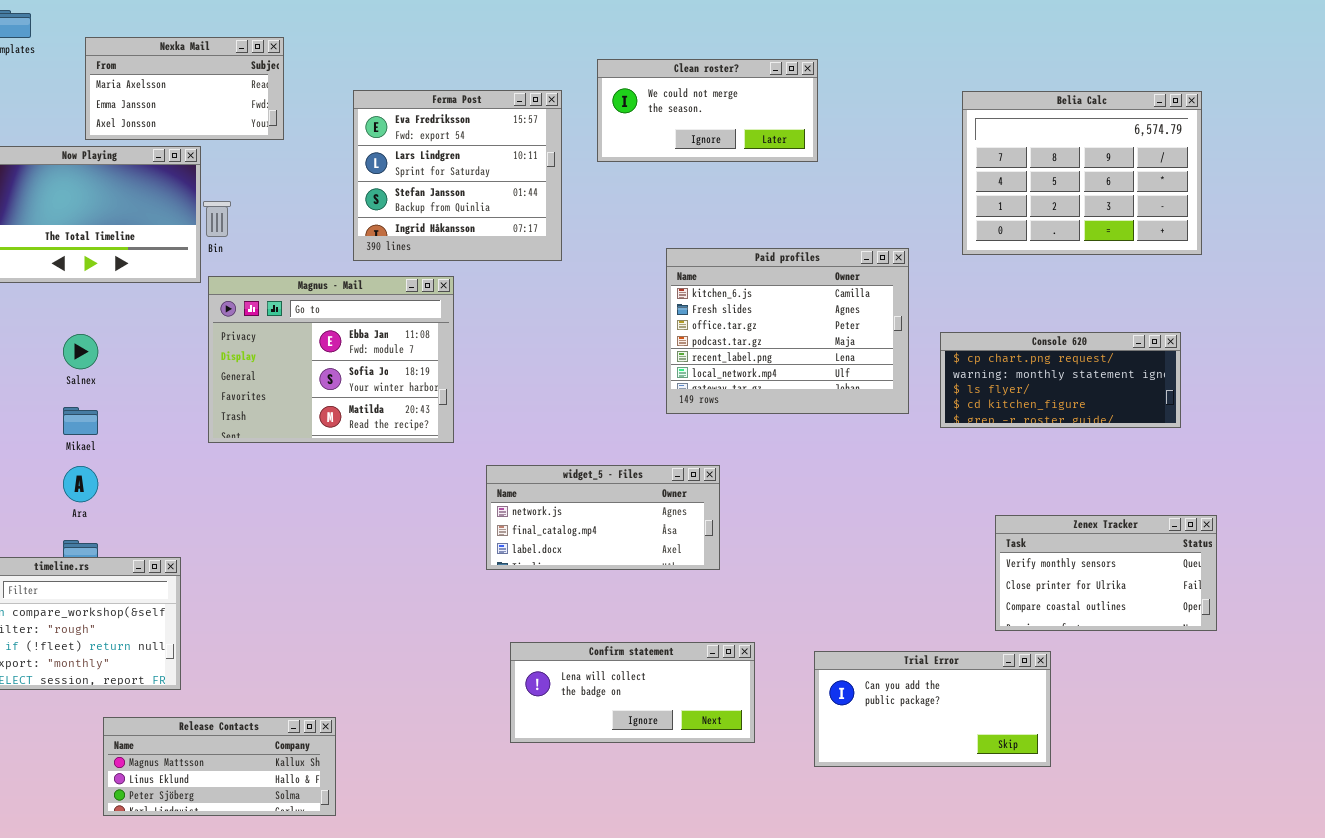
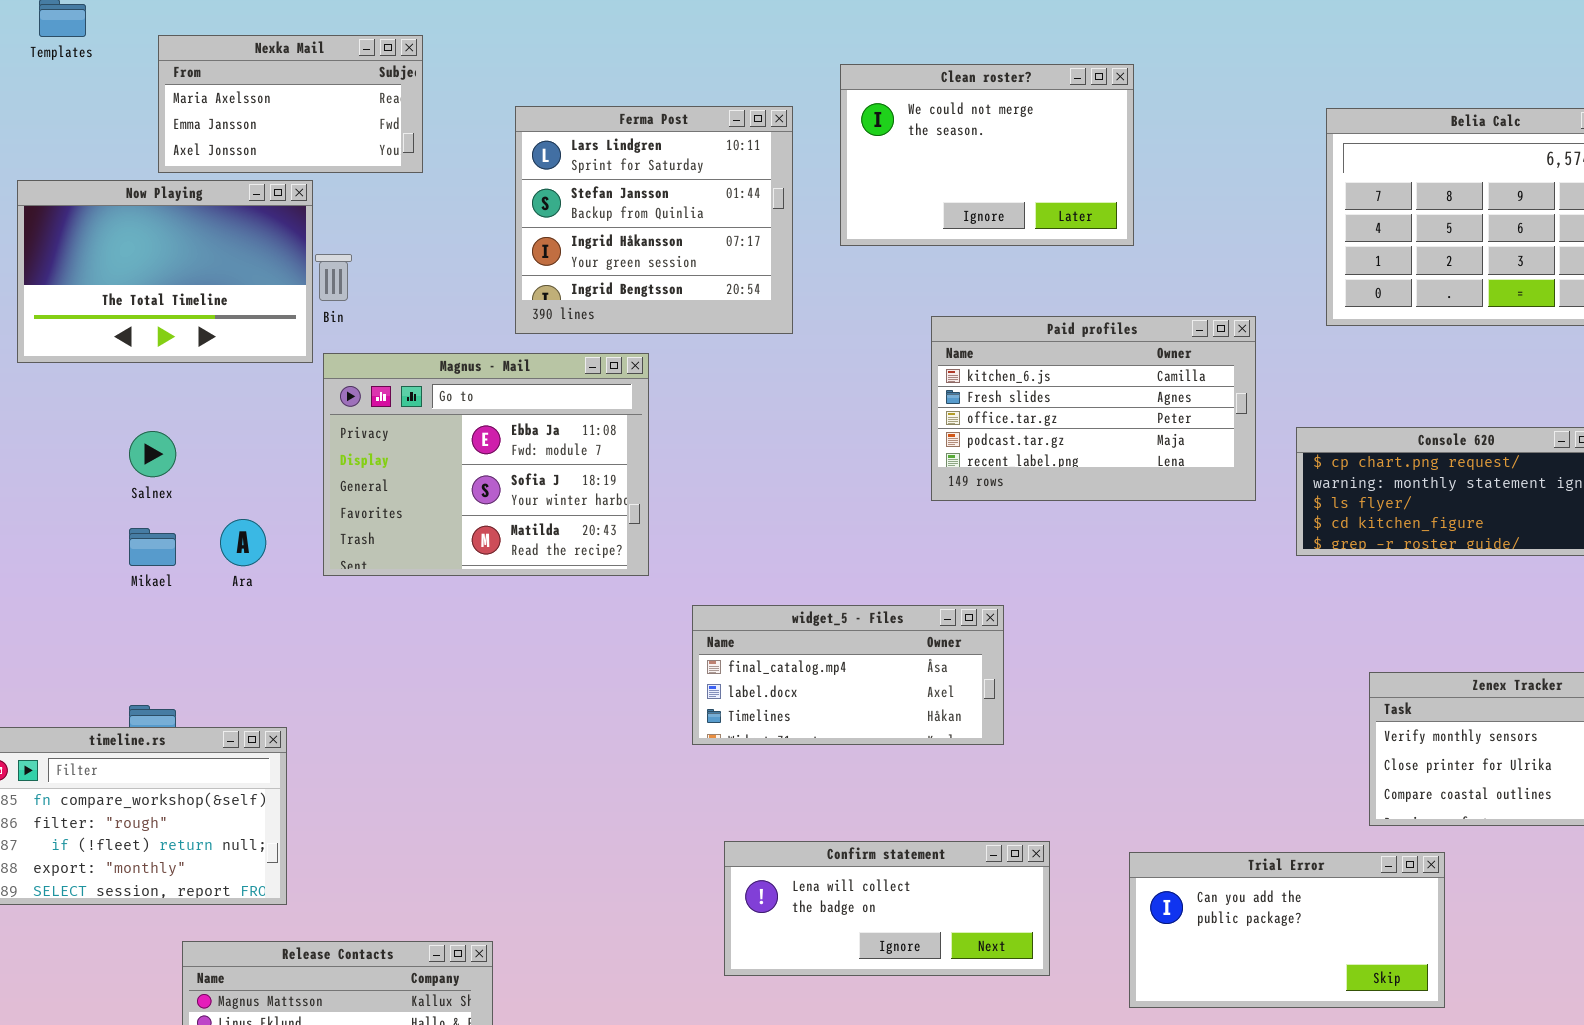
Clean roster?: [597,59,818,162] -> [840,64,1134,246], resized
Ferma Post: [353,90,562,261] -> [515,106,793,334], scrolled down 1 row
Paid profiles: [666,248,909,414] -> [931,316,1256,501], resized
widget_5 - Files: [486,465,720,570] -> [692,605,1004,745], scrolled down 1 row
Ara: [63,466,98,502] -> [220,519,266,566], moved

